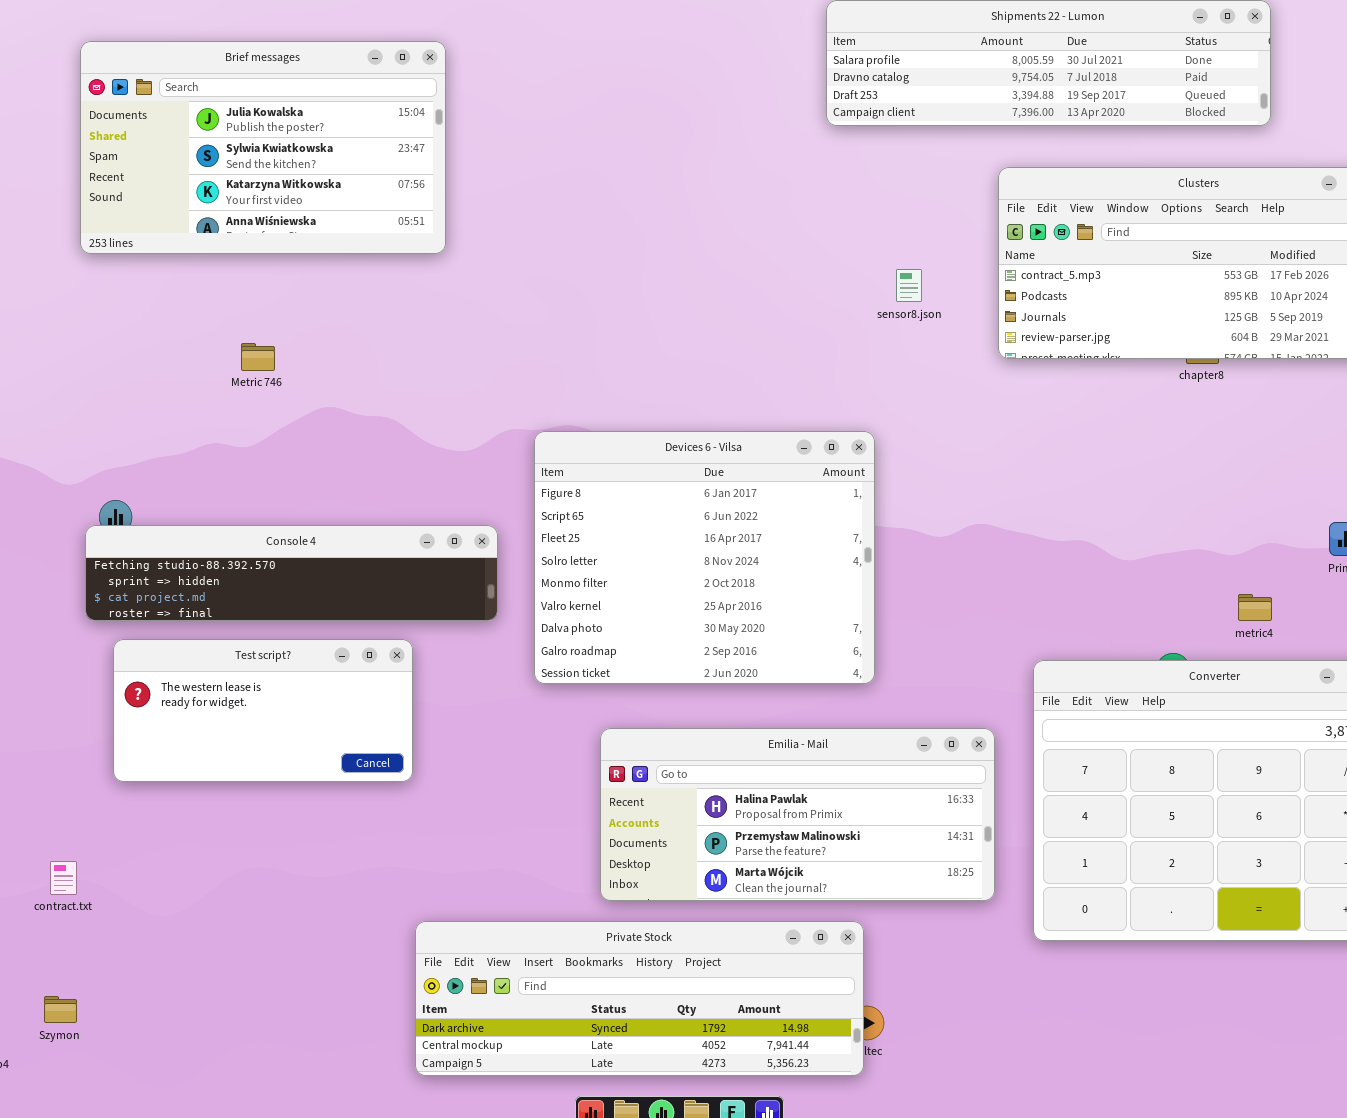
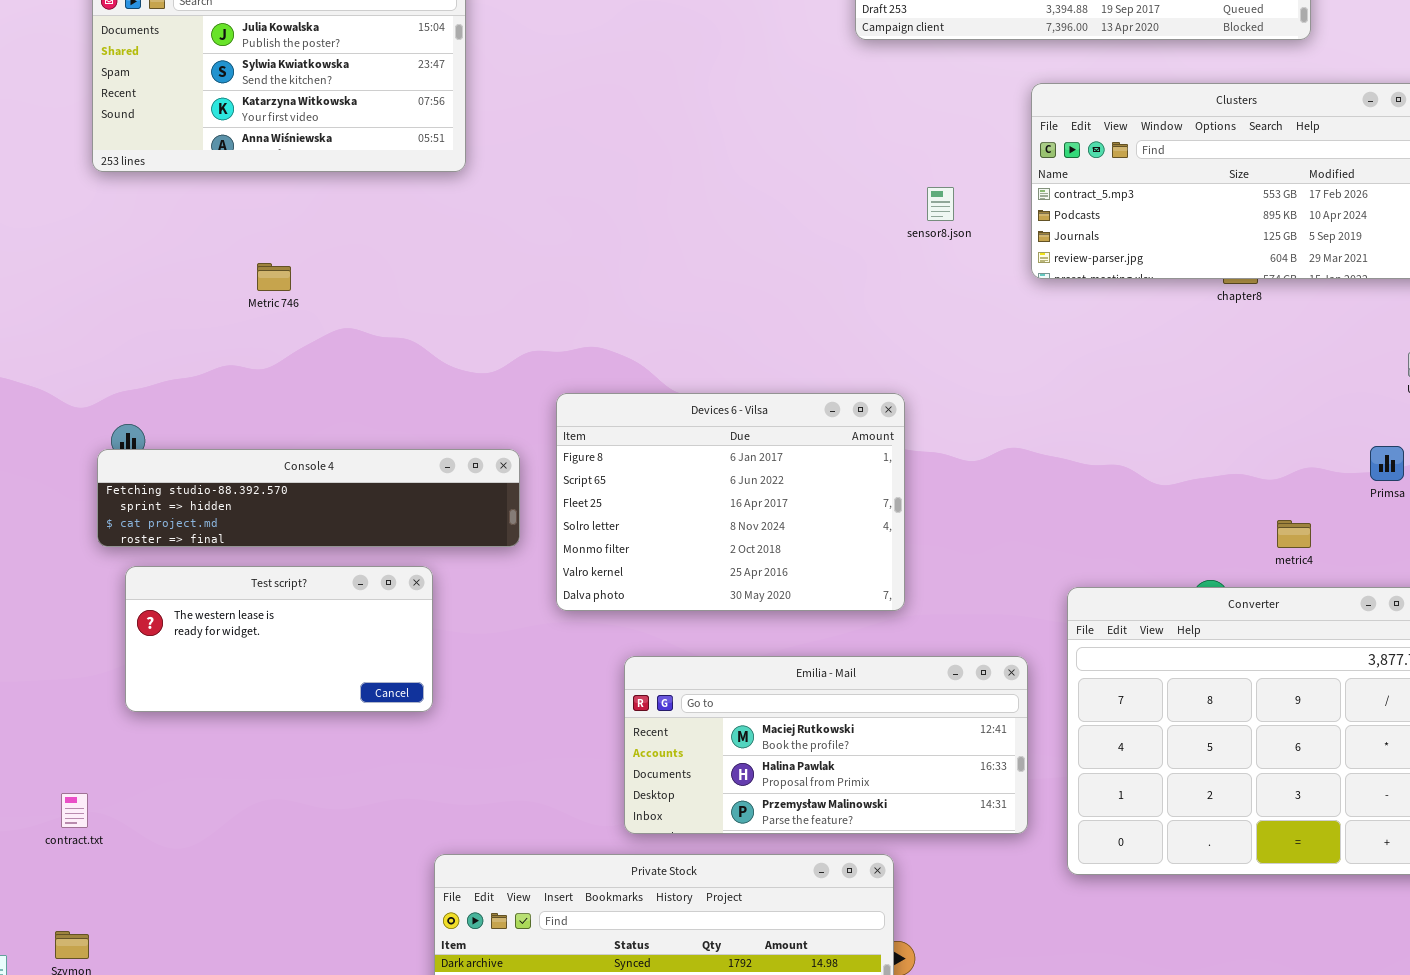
Devices 6 - Vilsa: [534,431,875,684] -> [556,393,905,611], resized
Emilia - Mail: [600,728,995,901] -> [624,656,1028,834], scrolled up 1 row

